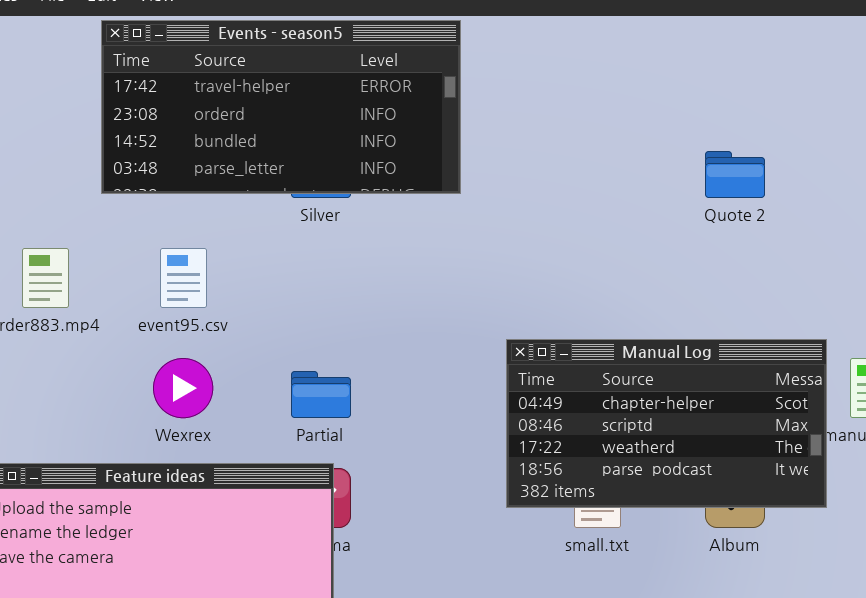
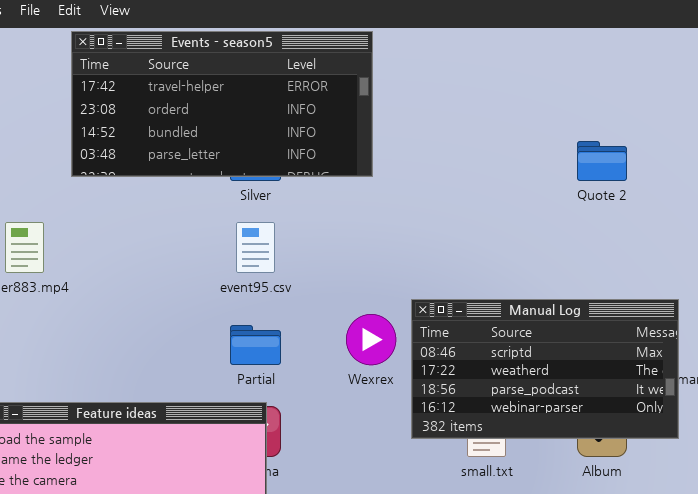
event95.csv: [160,248,207,308] -> [236,222,275,273], moved
Manual Log: [506,339,827,508] -> [411,299,679,439], scrolled down 1 row
Wexrex: [153,358,213,418] -> [346,314,396,365], moved

